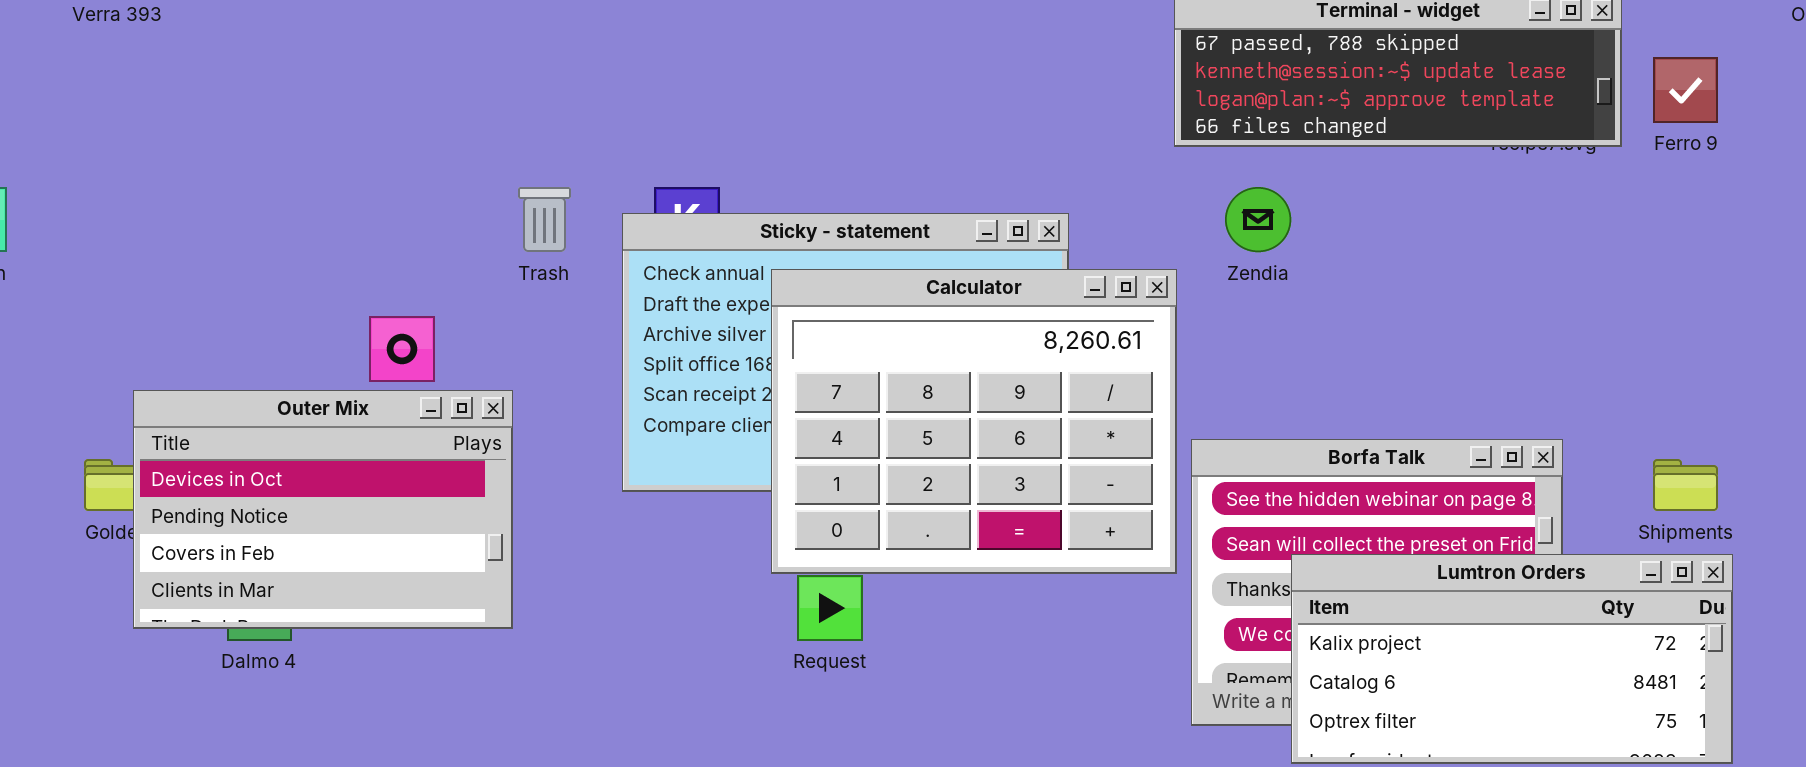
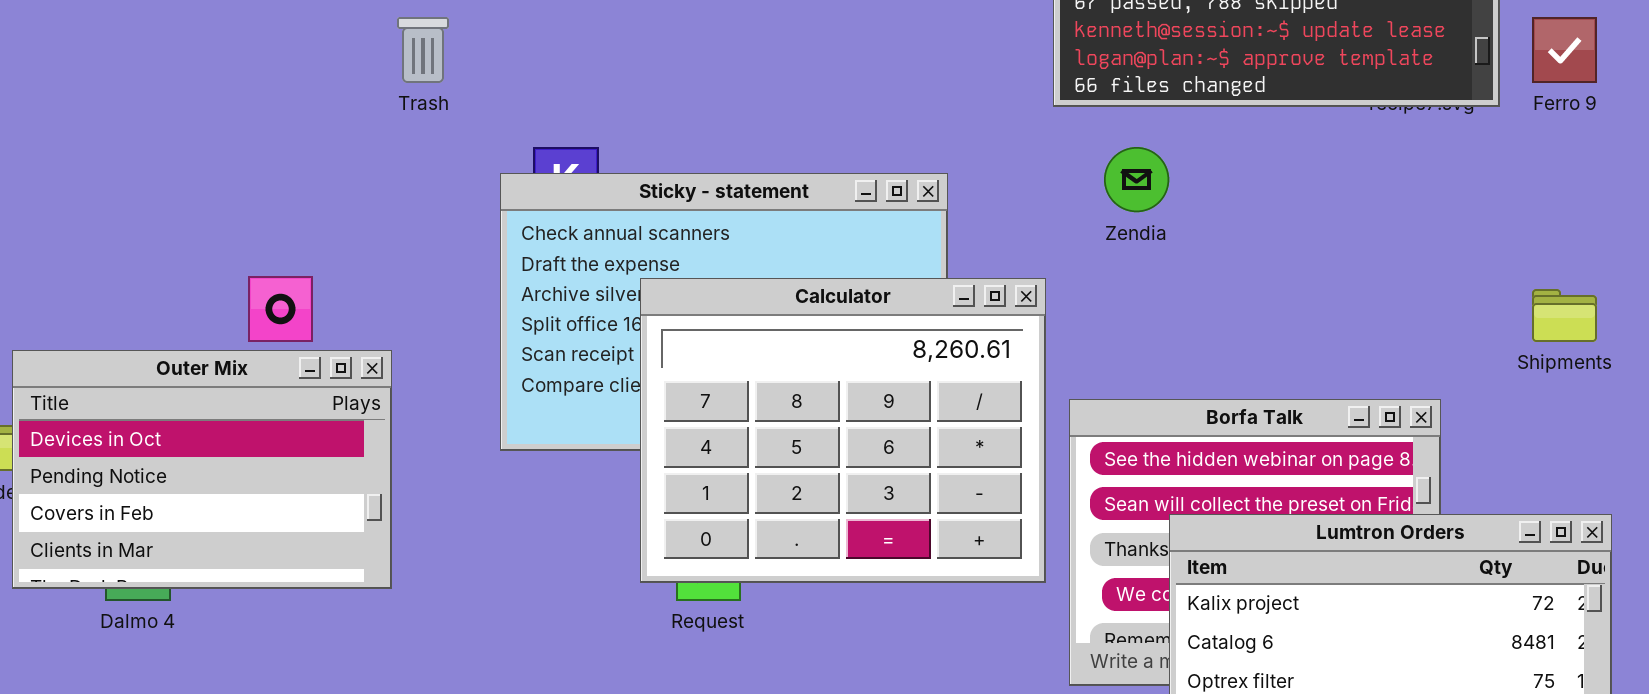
Trash: [518,187,571,252] -> [397,17,449,83], moved
Calculator: [771,269,1177,574] -> [640,278,1046,583], moved
Shipments: [1653,459,1718,511] -> [1532,289,1597,342], moved

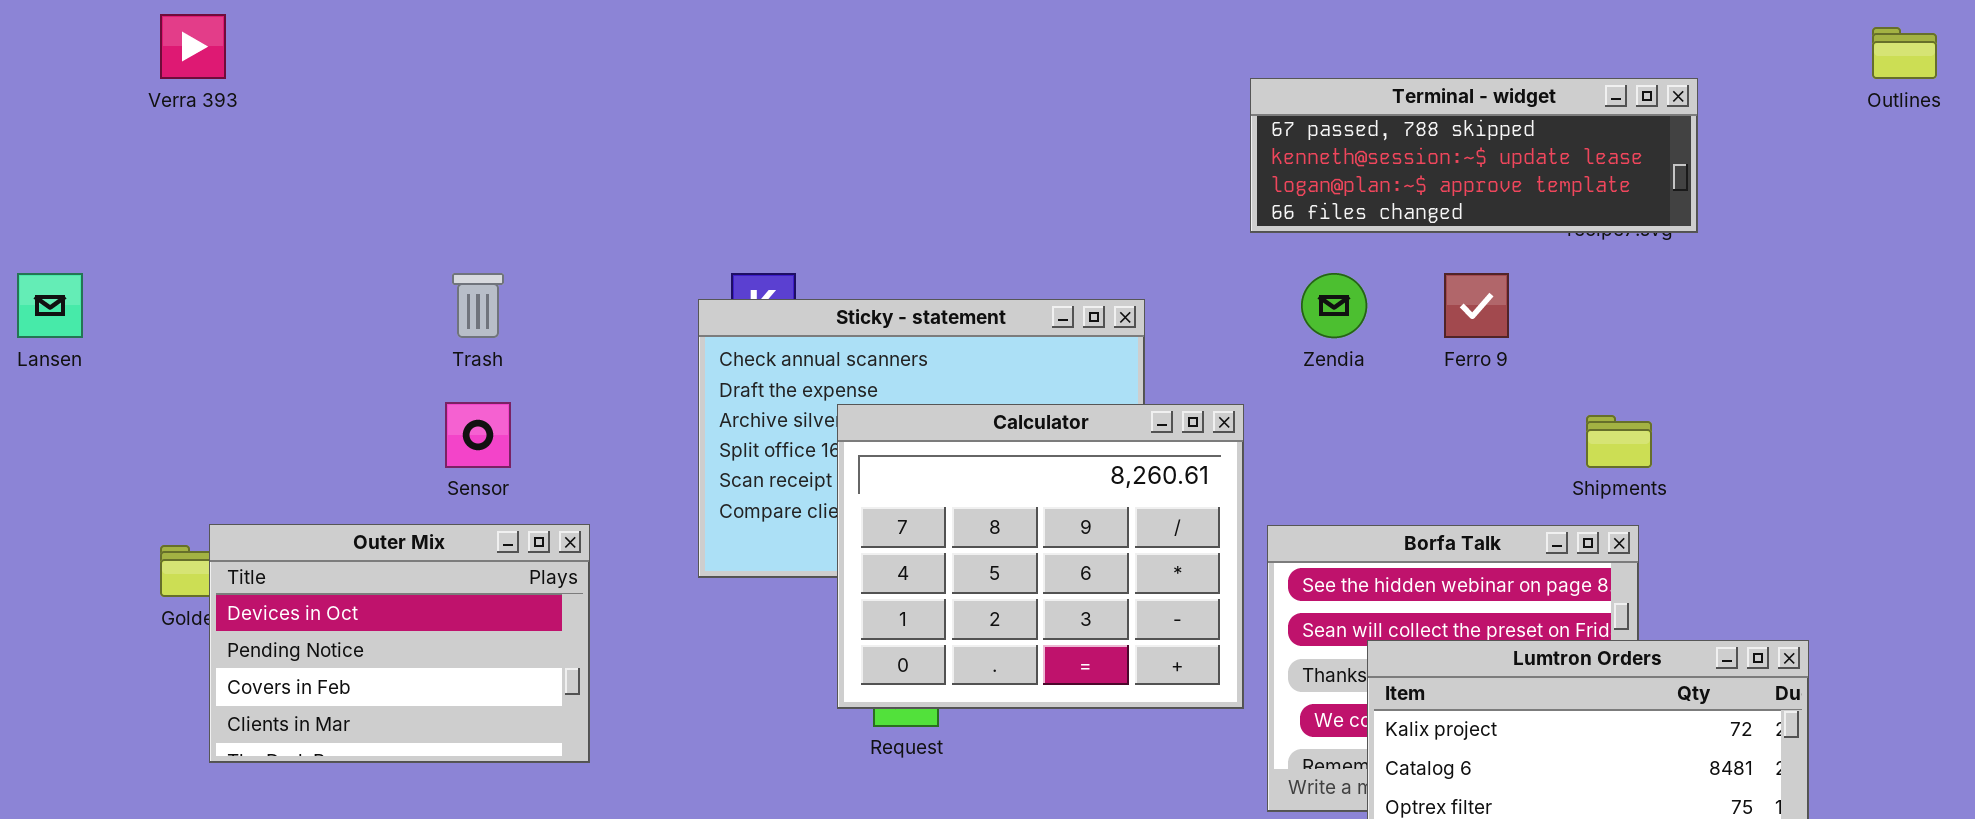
Trash: [397,17,449,83] -> [452,273,504,338], moved
Ferro 9: [1532,17,1597,83] -> [1444,273,1509,338], moved
Shipments: [1532,289,1597,342] -> [1586,415,1652,468], moved
Outer Mix: [12,350,392,589] -> [209,524,590,763], moved

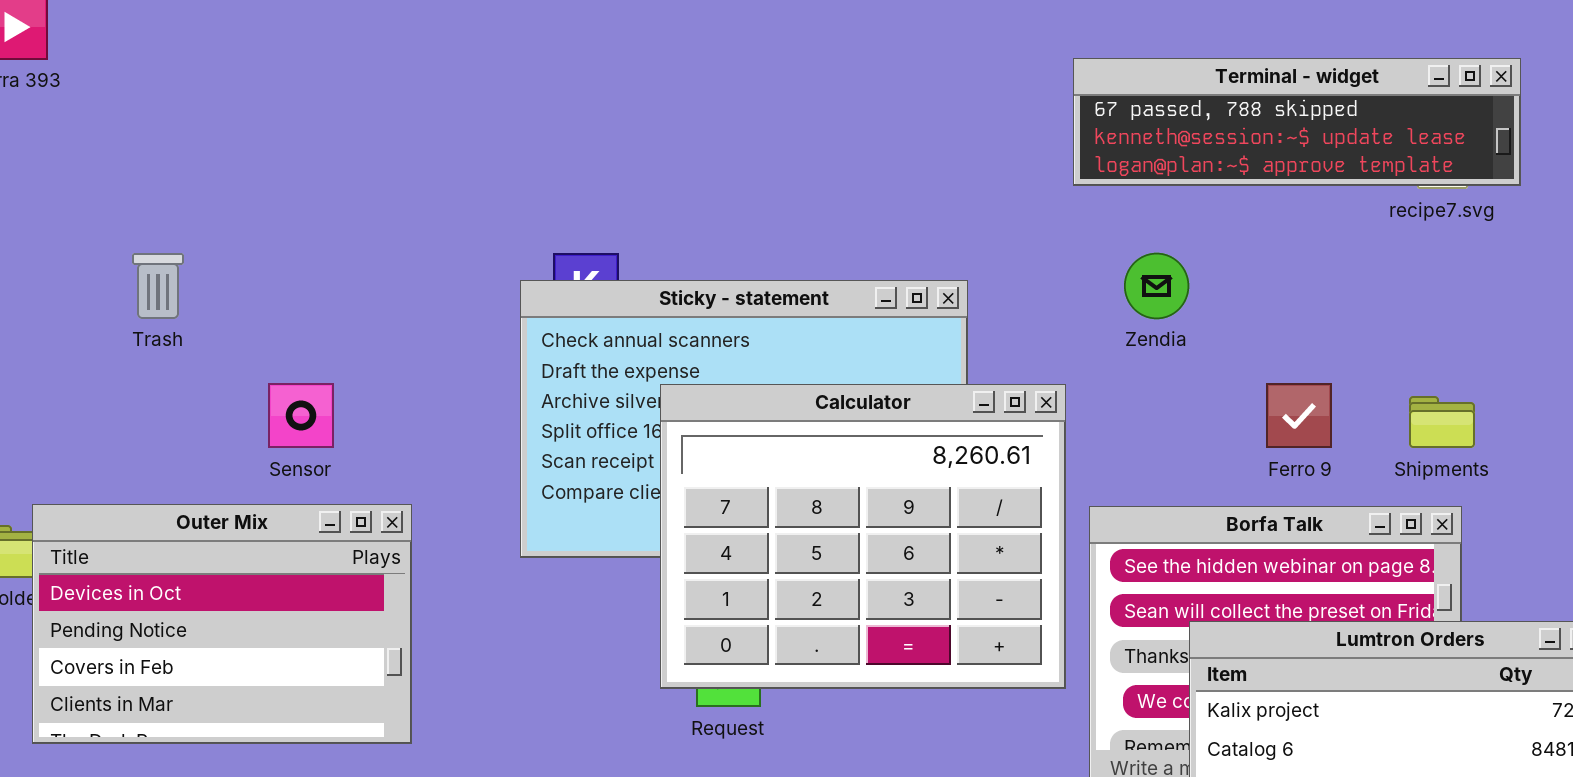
Terminal - widget: [1250,78,1698,233] -> [1073,58,1521,186], resized
Trash: [452,273,504,338] -> [132,253,184,319], moved
Ferro 9: [1444,273,1509,338] -> [1266,383,1332,448], moved

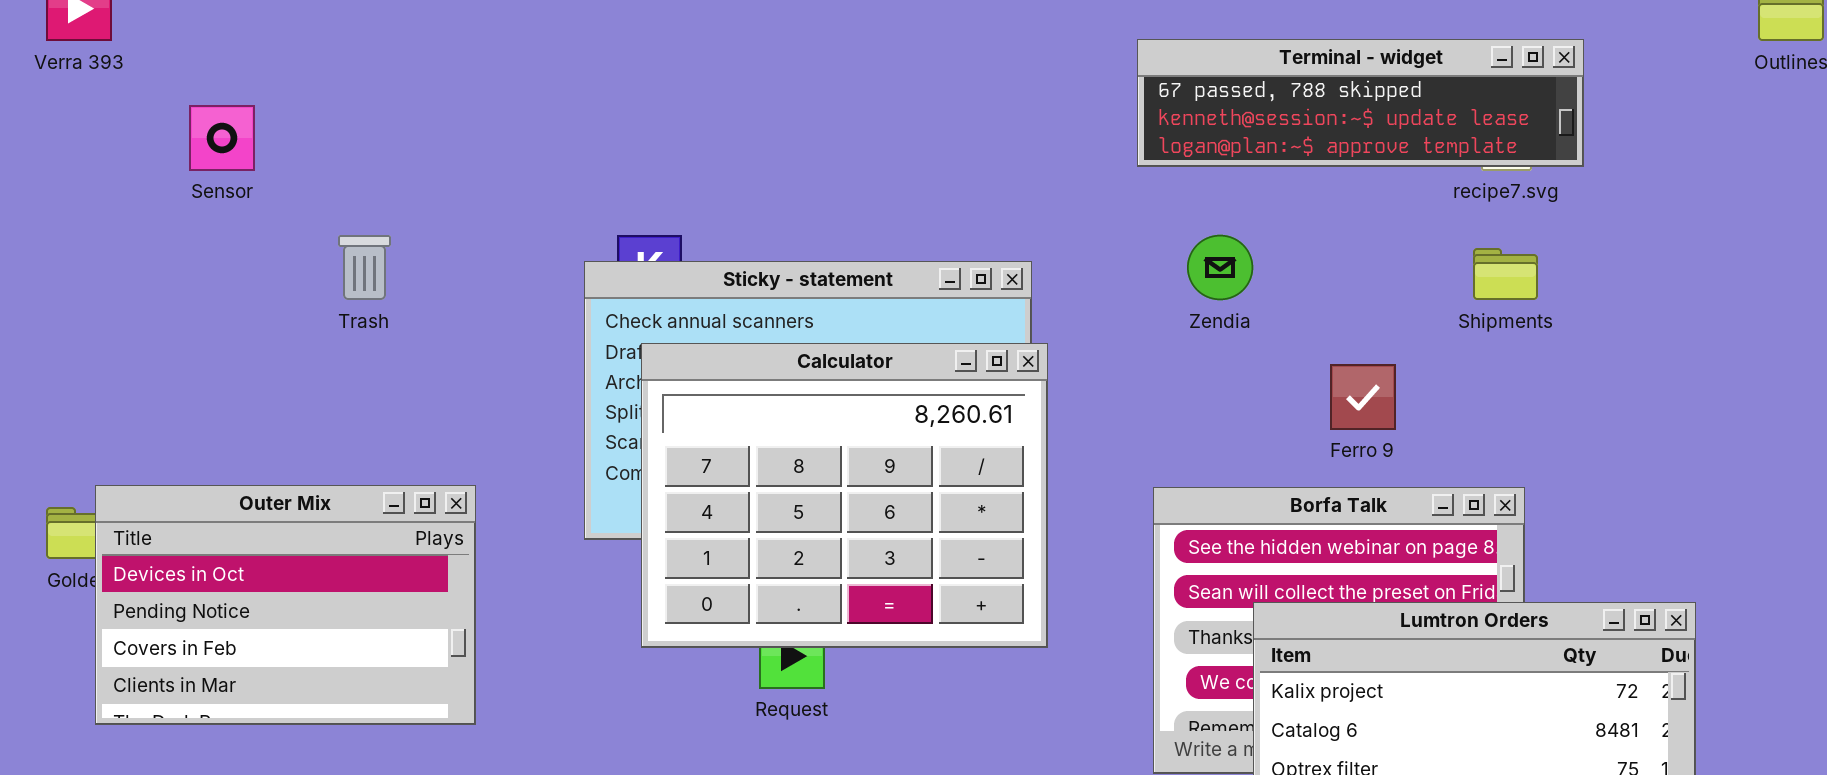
Trash: [132,253,184,319] -> [338,235,391,300], moved
Sensor: [268,383,334,448] -> [189,105,255,171], moved
Calculator: [660,384,1066,689] -> [641,343,1048,648], moved
Shipments: [1409,396,1475,448] -> [1473,248,1538,300], moved

